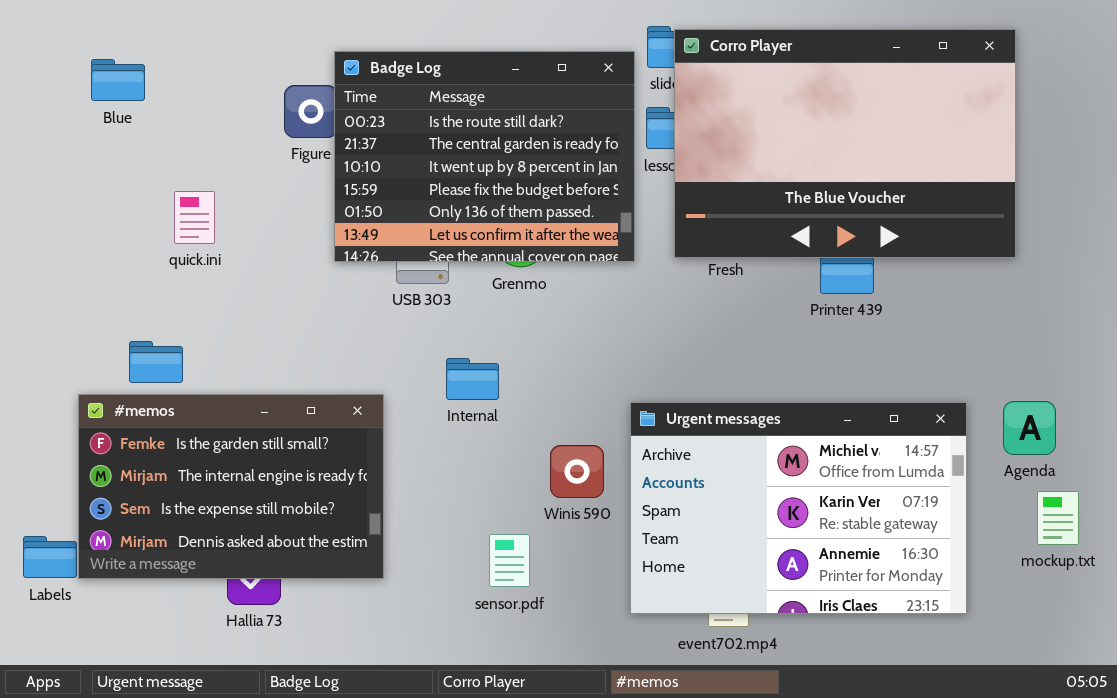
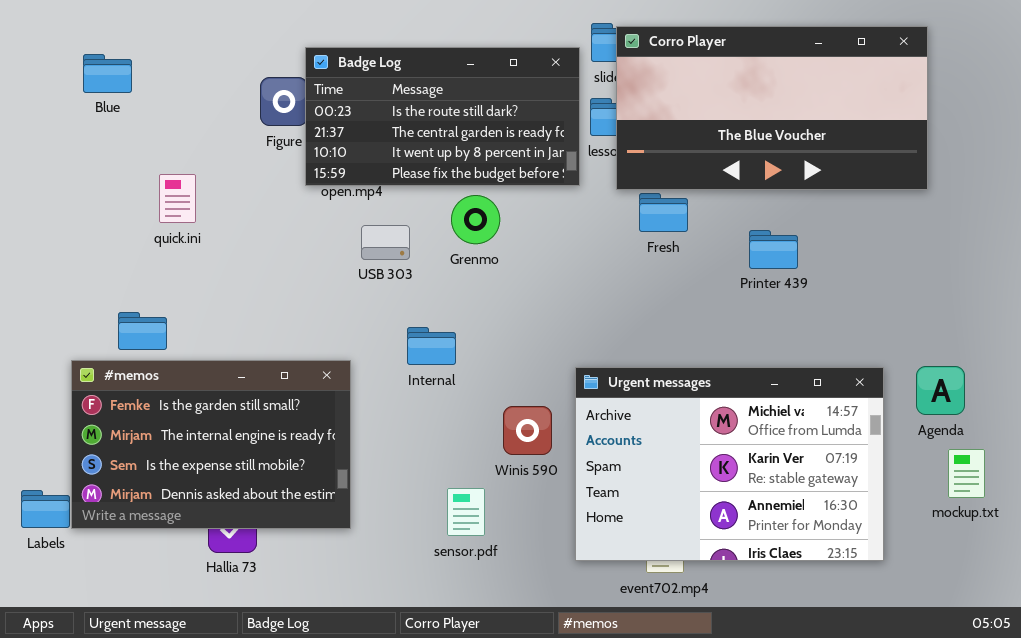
Corro Player: [674,29,1016,258] -> [616,26,928,190], resized
Badge Log: [334,51,635,262] -> [305,47,580,186], resized

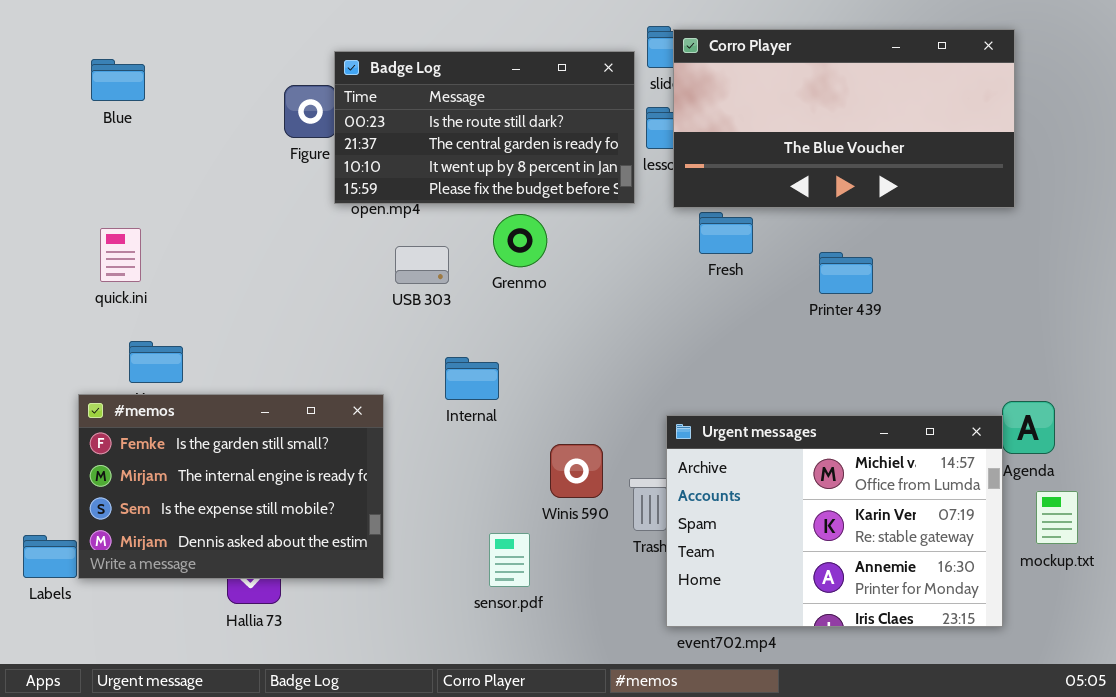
quick.ini: [159,174,196,223] -> [100,228,141,282], moved
Urgent messages: [575,367,884,561] -> [666,415,1003,627], moved

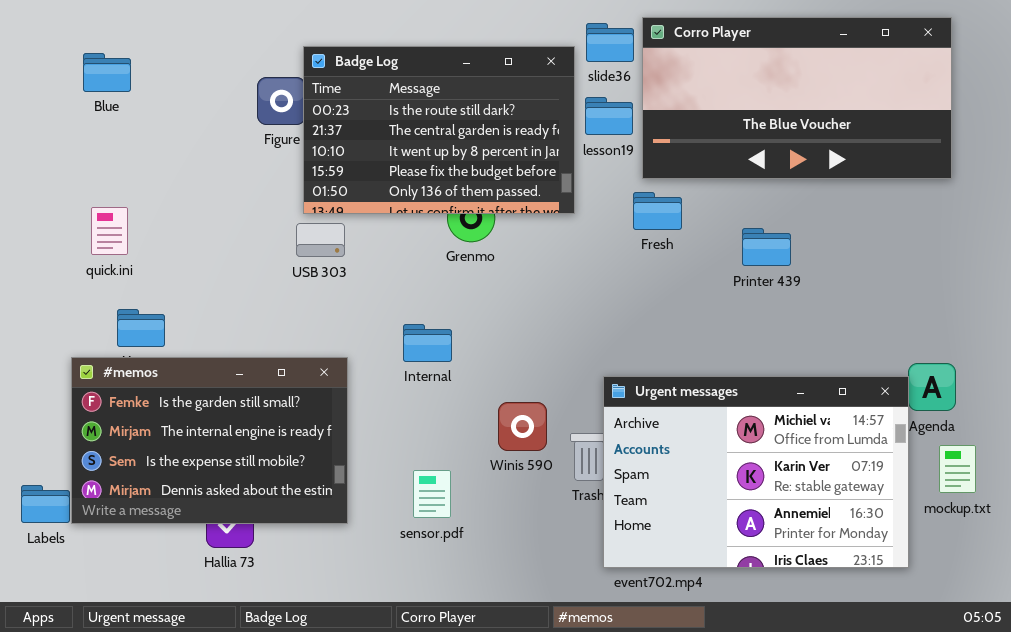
Corro Player: [673,29,1015,208] -> [642,17,952,179], moved
Badge Log: [334,51,635,204] -> [303,46,575,214], resized
USB 303: [395,246,449,284] -> [296,223,345,257], moved
sensor.pdf: [489,533,530,587] -> [413,470,451,518], moved

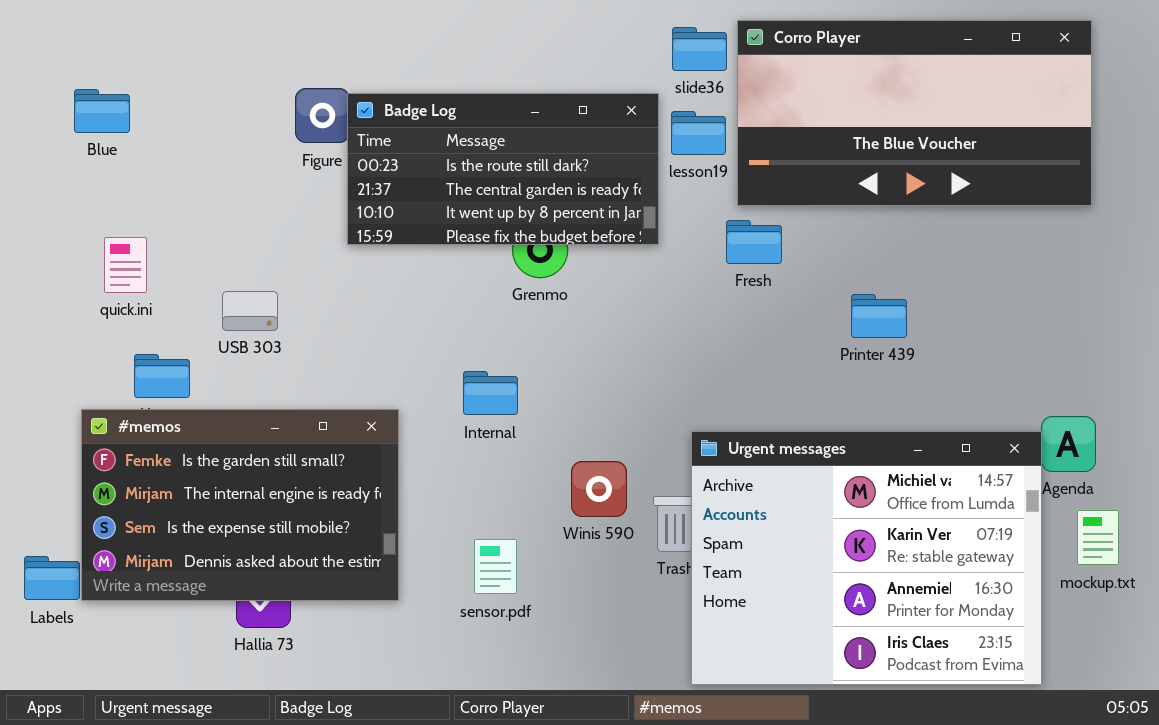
Badge Log: [303,46,575,214] -> [347,93,659,245], resized
Blue: [83,53,131,92] -> [74,89,130,133], moved
USB 303: [296,223,345,257] -> [222,291,278,331], moved
Printer 439: [742,228,791,266] -> [851,294,907,338], moved
Urgent messages: [603,376,909,568] -> [691,431,1042,685], resized

